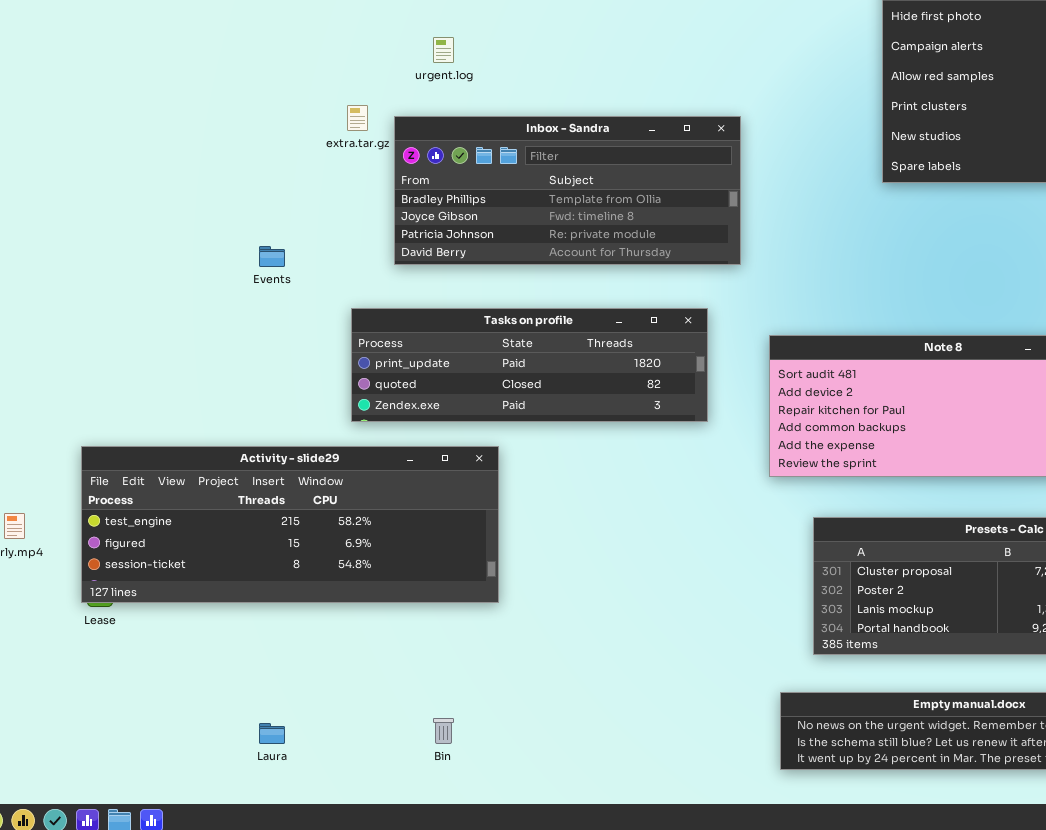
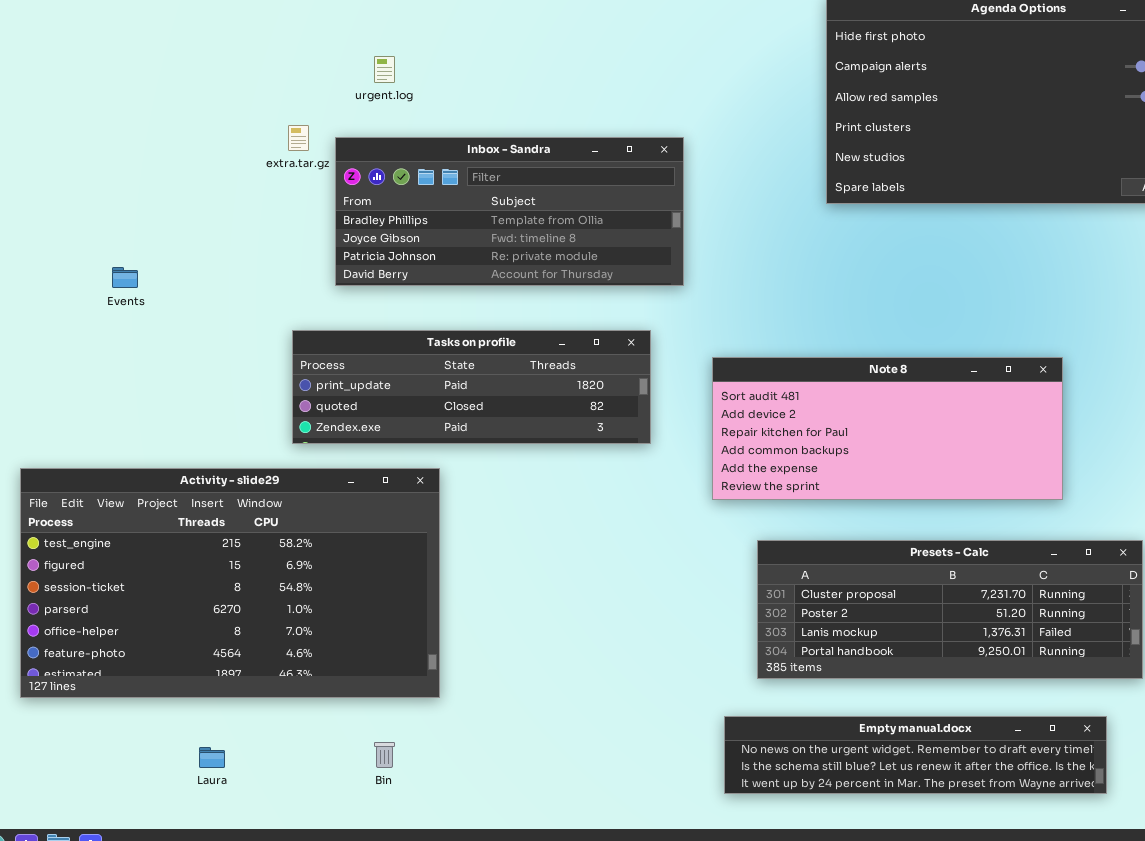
Events: [259,246,285,267] -> [112,267,138,288], moved
Activity - slide29: [81,446,499,603] -> [20,468,440,698], resized

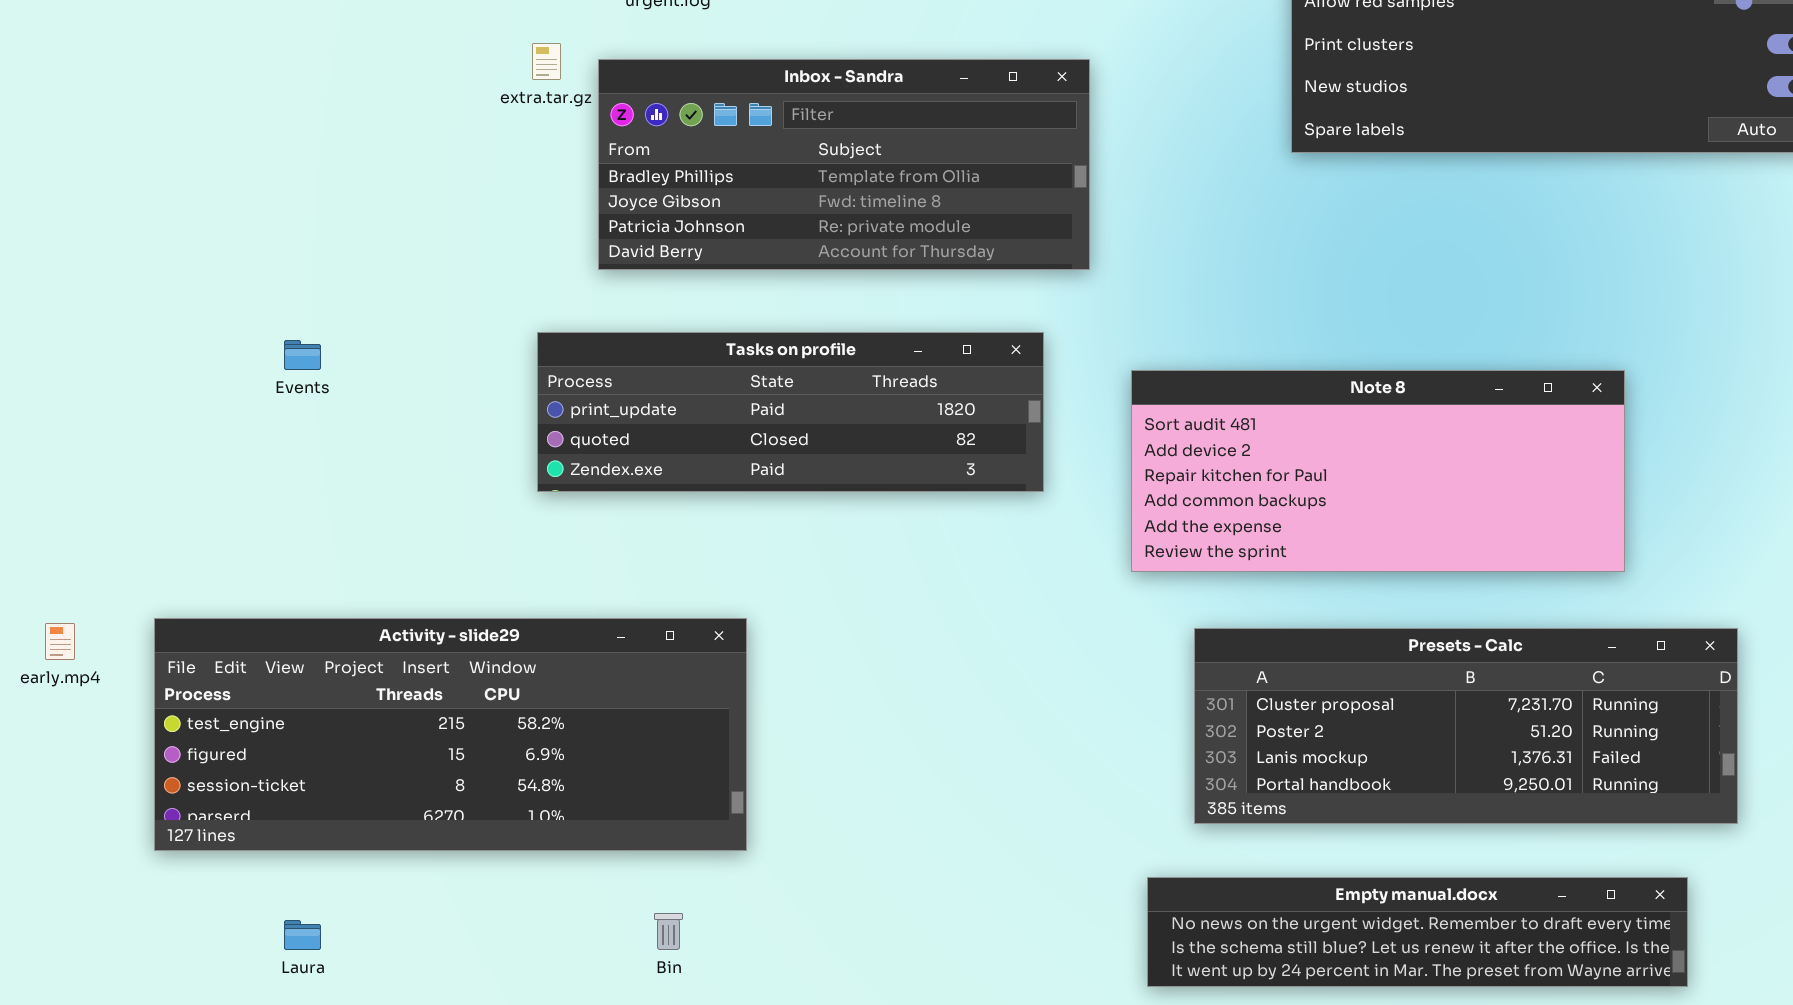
Events: [112,267,138,288] -> [284,340,321,370], moved
Activity - slide29: [20,468,440,698] -> [154,618,747,851], resized
Laura: [199,747,225,768] -> [284,920,321,950], moved

